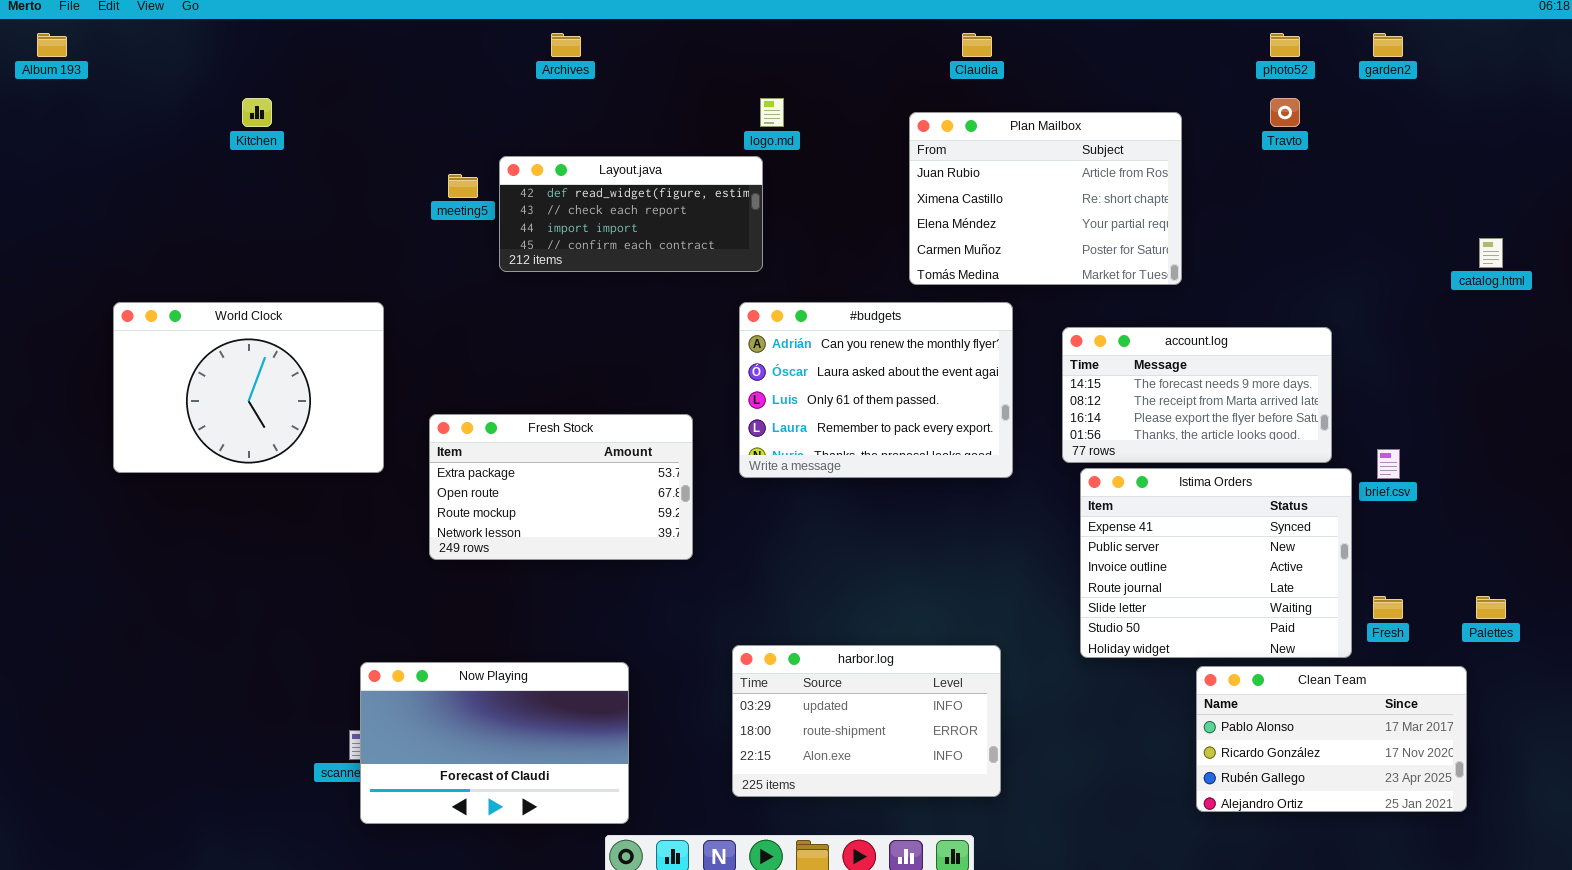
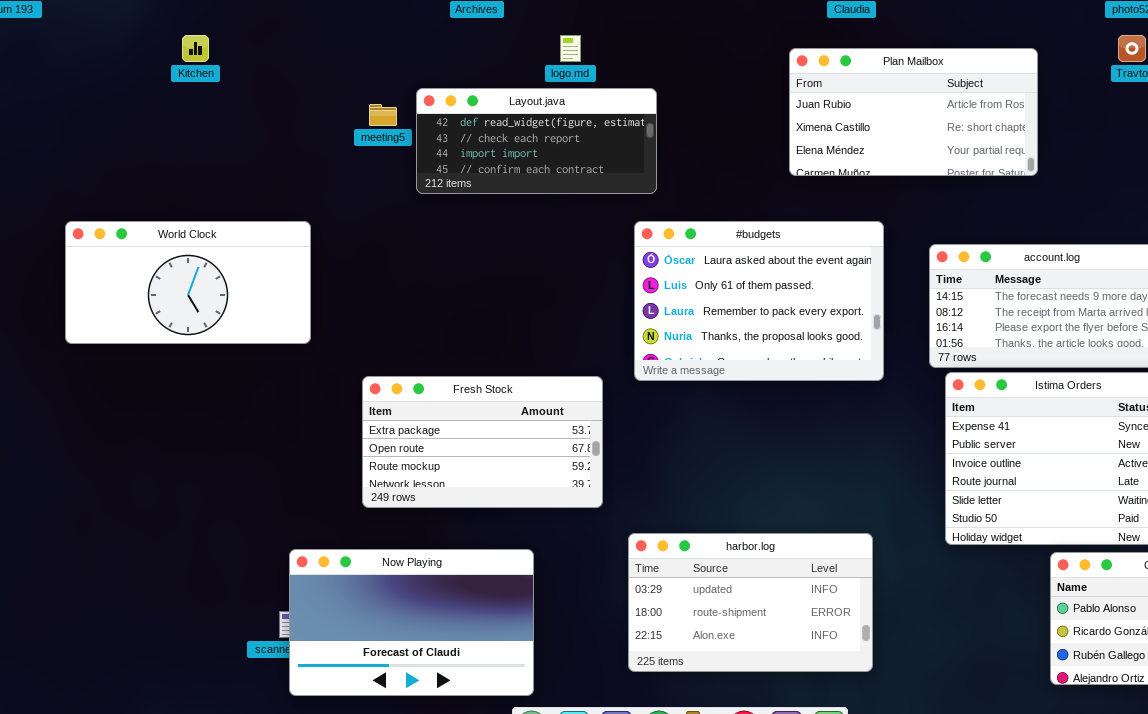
logo.md: [760,98,784,127] -> [560,35,581,62], moved
Plan Mailbox: [909,112,1182,285] -> [789,48,1038,176], resized
World Clock: [113,302,384,473] -> [65,221,311,344], resized
#budgets: [739,302,1013,478] -> [634,221,884,381], scrolled down 1 row
Fresh Stock: [429,414,693,560] -> [362,376,603,508], moved

